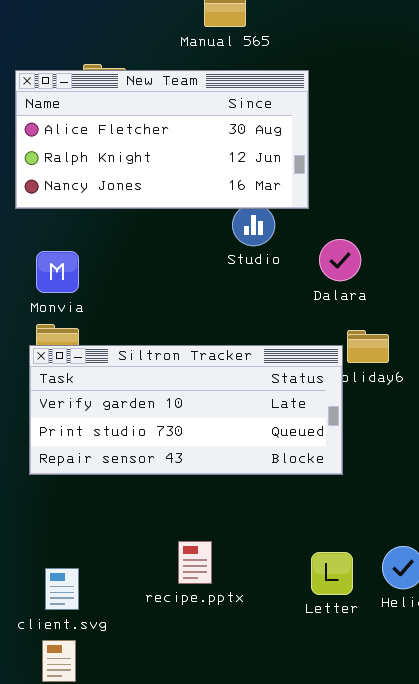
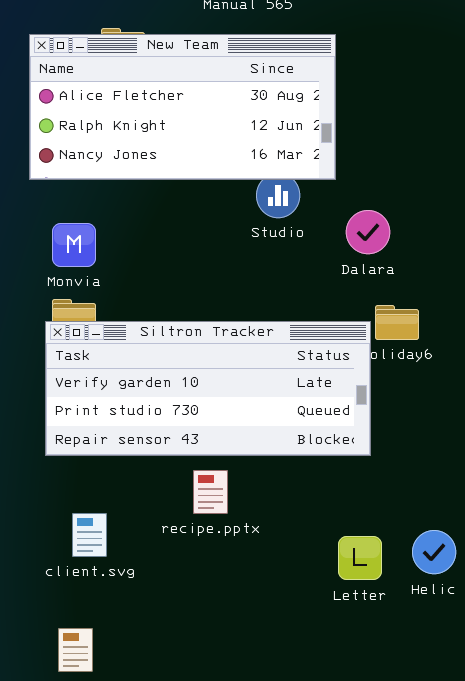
recipe.pptx: [178,541,212,584] -> [193,470,228,514], moved
client.svg: [45,568,79,610] -> [72,513,107,557], moved

